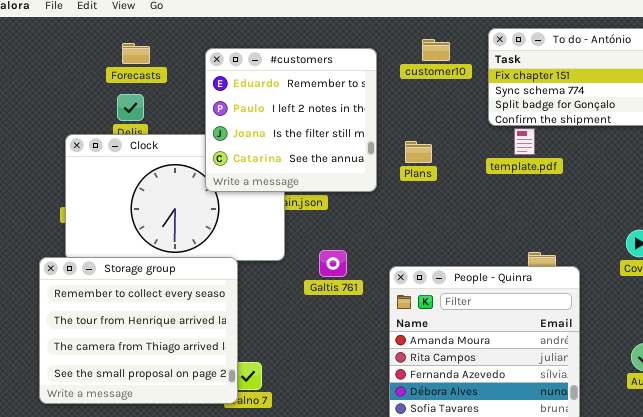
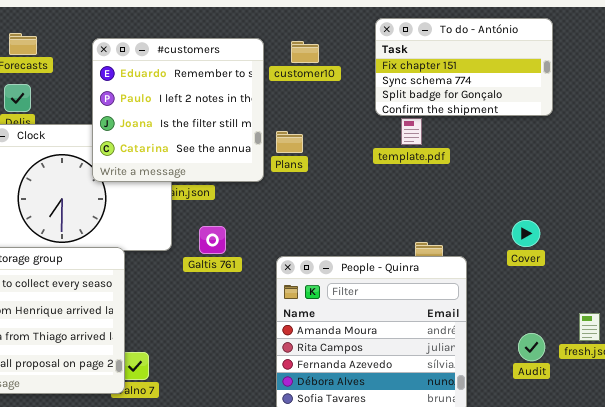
customer10: [422,39,450,61] -> [291,41,319,63], moved
Plans: [405,141,432,163] -> [276,131,303,153], moved
Galtis 761: [319,250,347,277] -> [199,226,226,254], moved

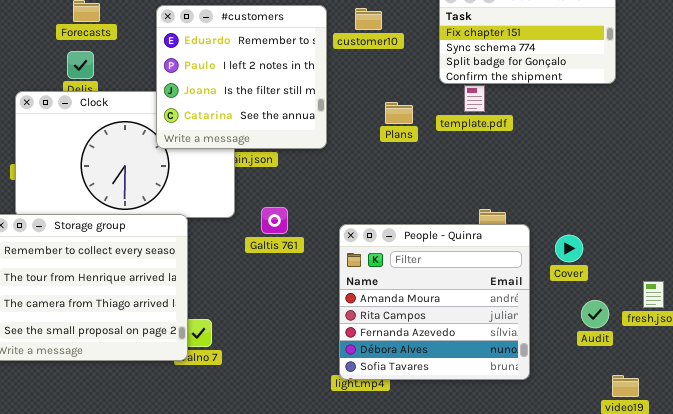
Plans: [276,131,303,153] -> [385,102,413,124], moved
Cover: [512,220,540,247] -> [555,235,583,262], moved
Galtis 761: [199,226,226,254] -> [261,207,288,234], moved

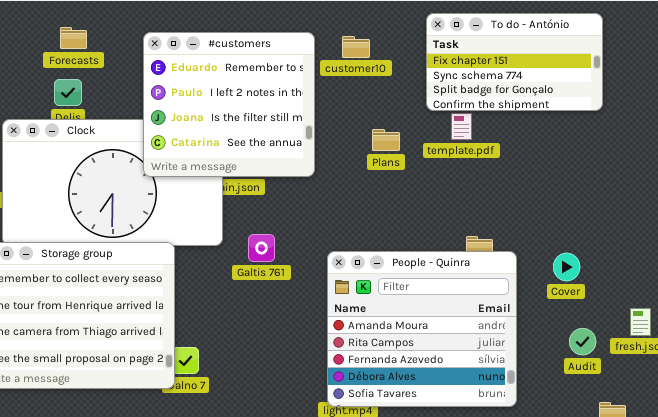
Cover: [555,235,583,262] -> [553,253,580,281], moved

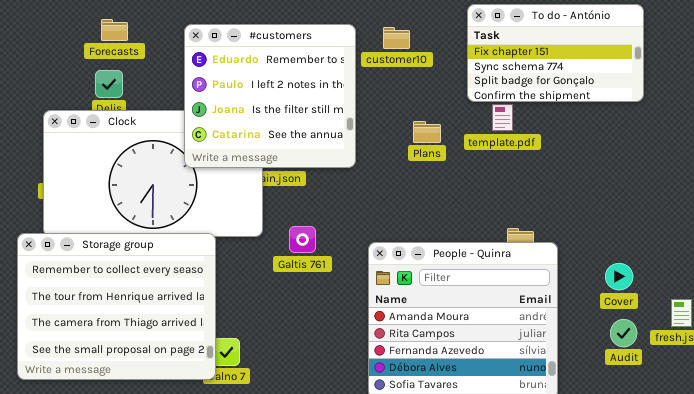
Cover: [553,253,580,281] -> [605,263,633,290], moved

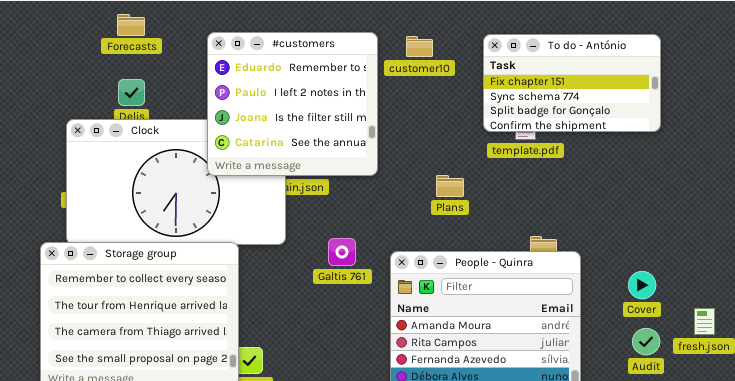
To do - António: [467,4,644,102] -> [483,34,661,132], moved
Forecasts: [101,19,128,41] -> [117,14,145,36], moved
Plans: [413,121,441,143] -> [436,175,464,197], moved
Galtis 761: [289,226,316,253] -> [328,238,356,266], moved

